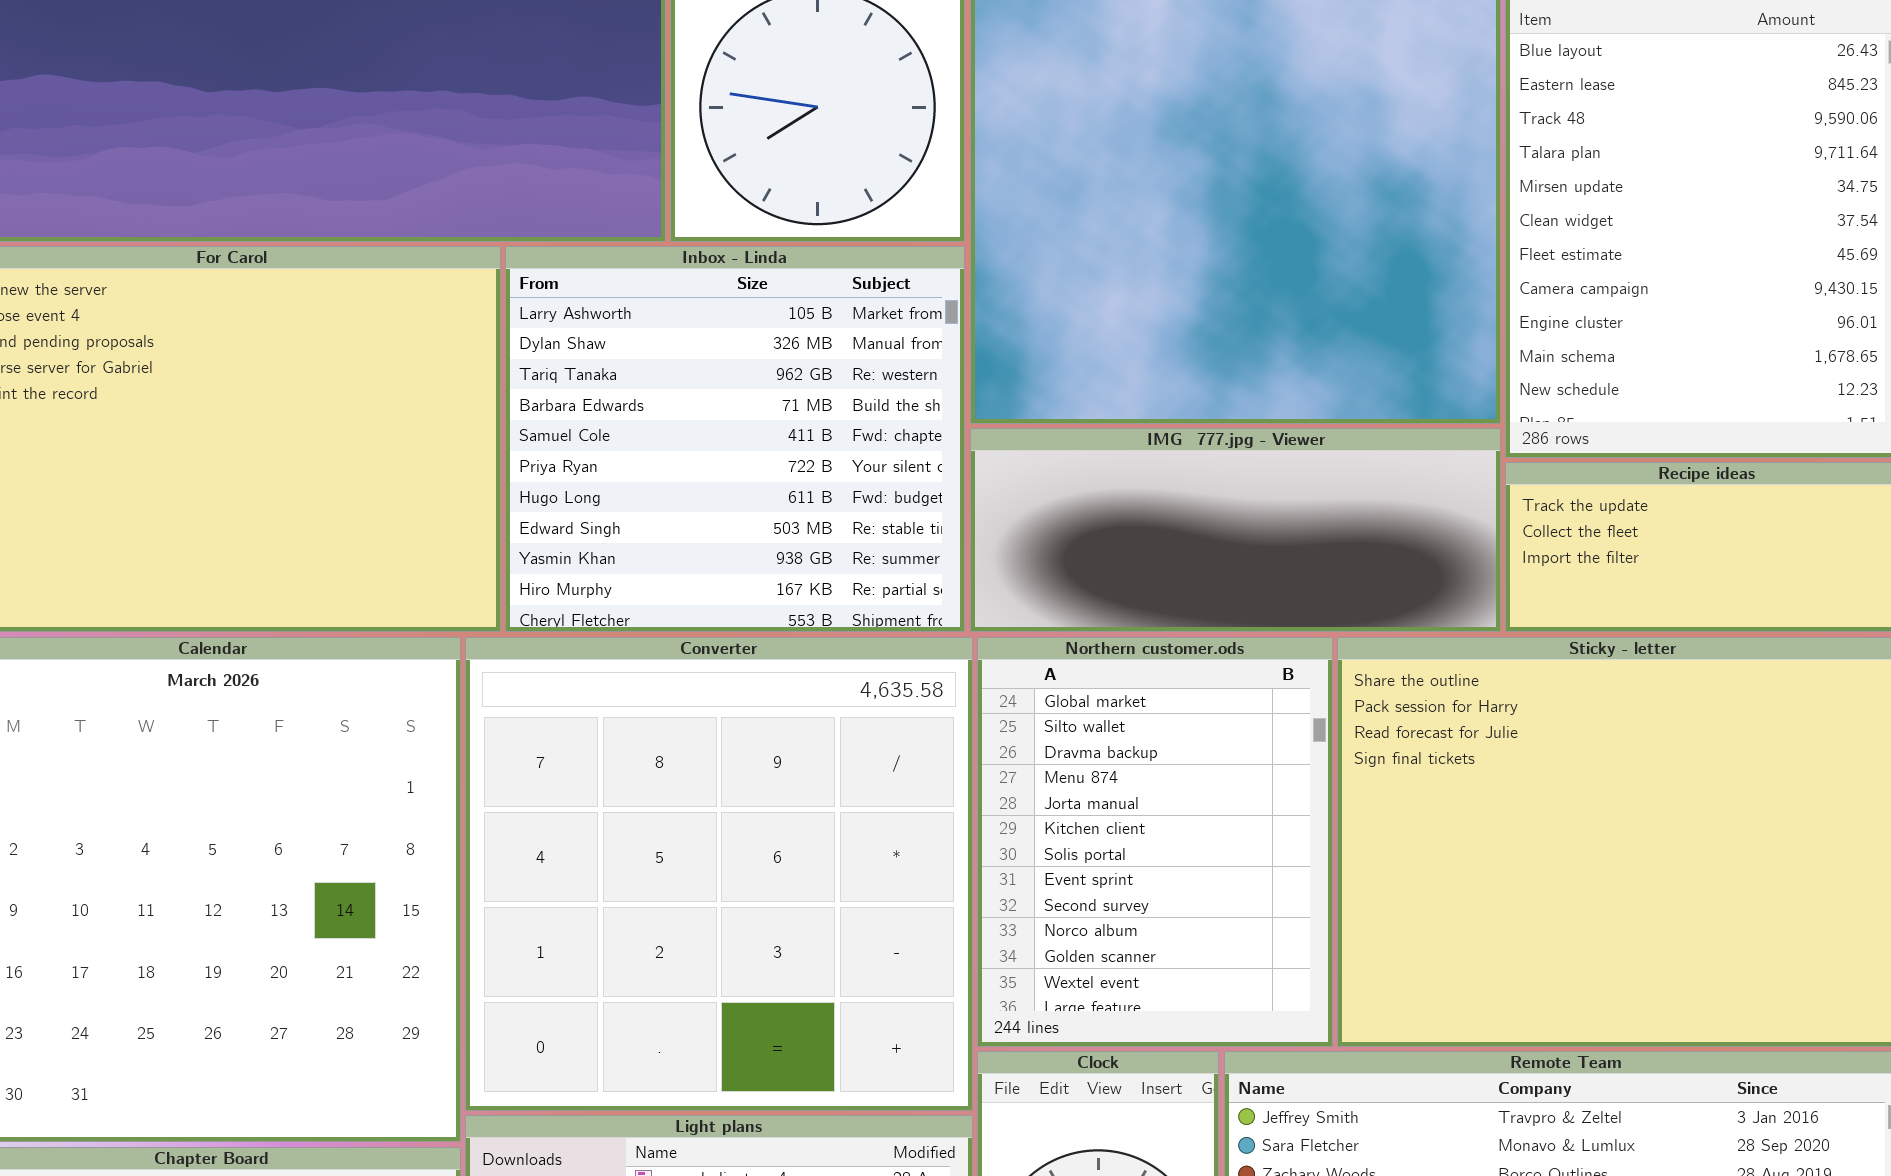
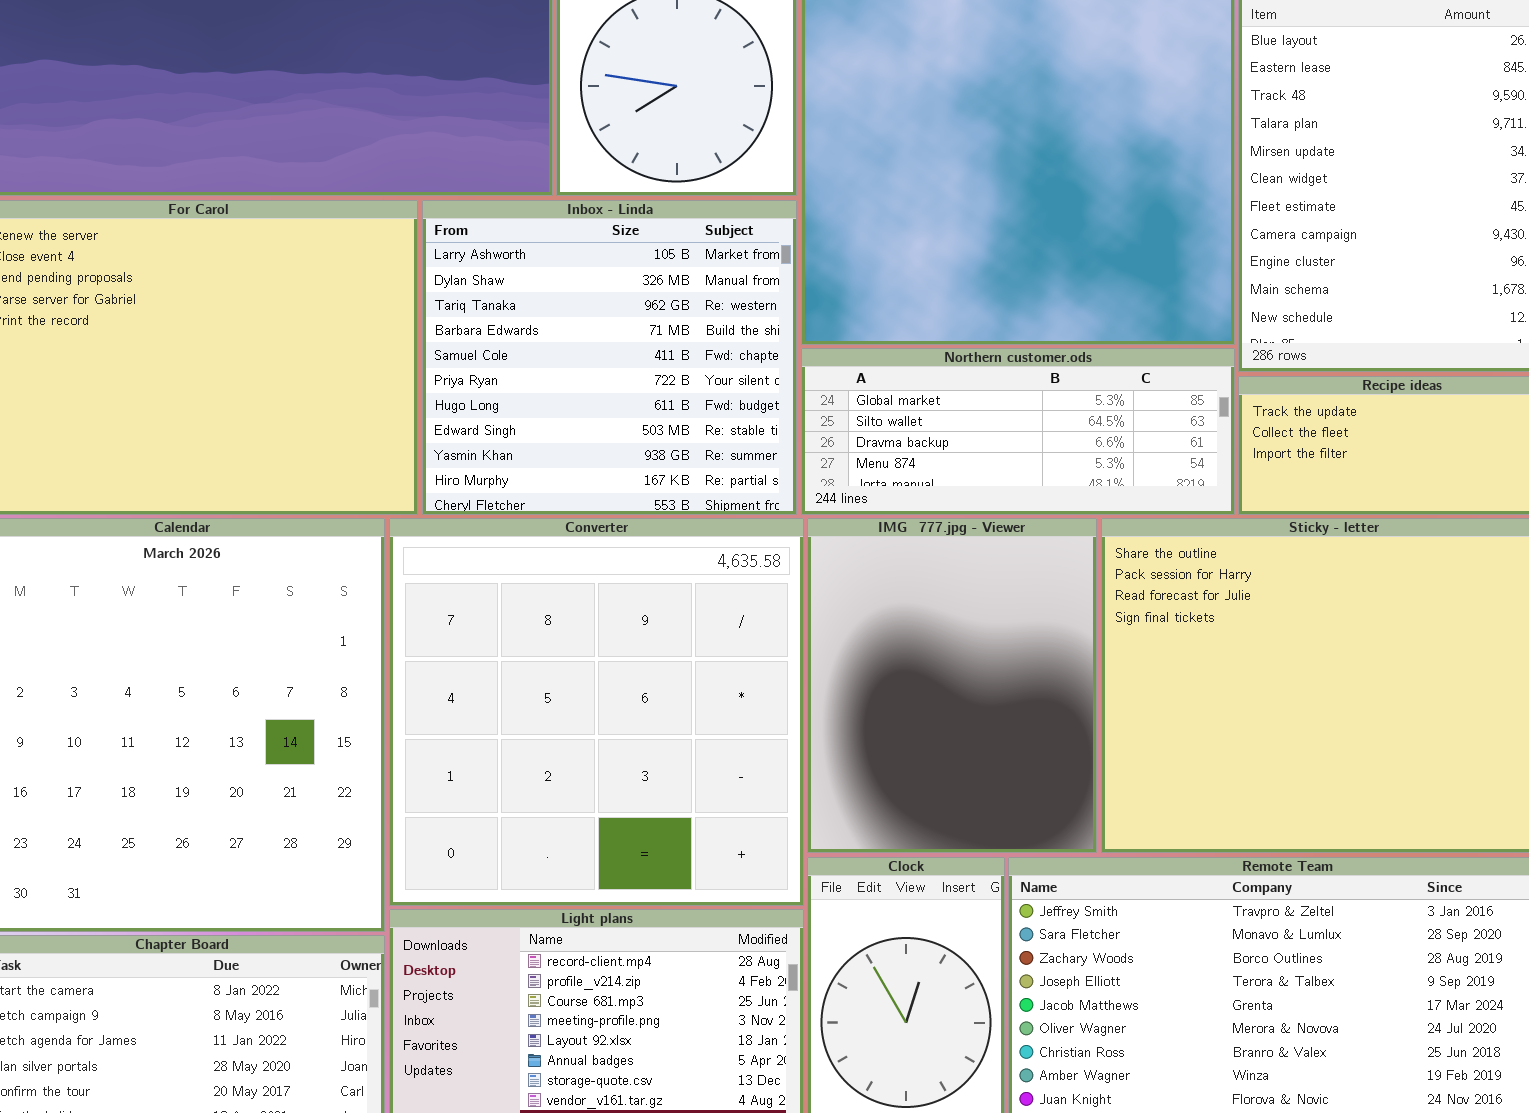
IMG_777.jpg - Viewer: [970,428,1501,632] -> [807,518,1097,853], moved, resized
Northern customer.ods: [977,637,1333,1047] -> [801,348,1235,515], moved, resized

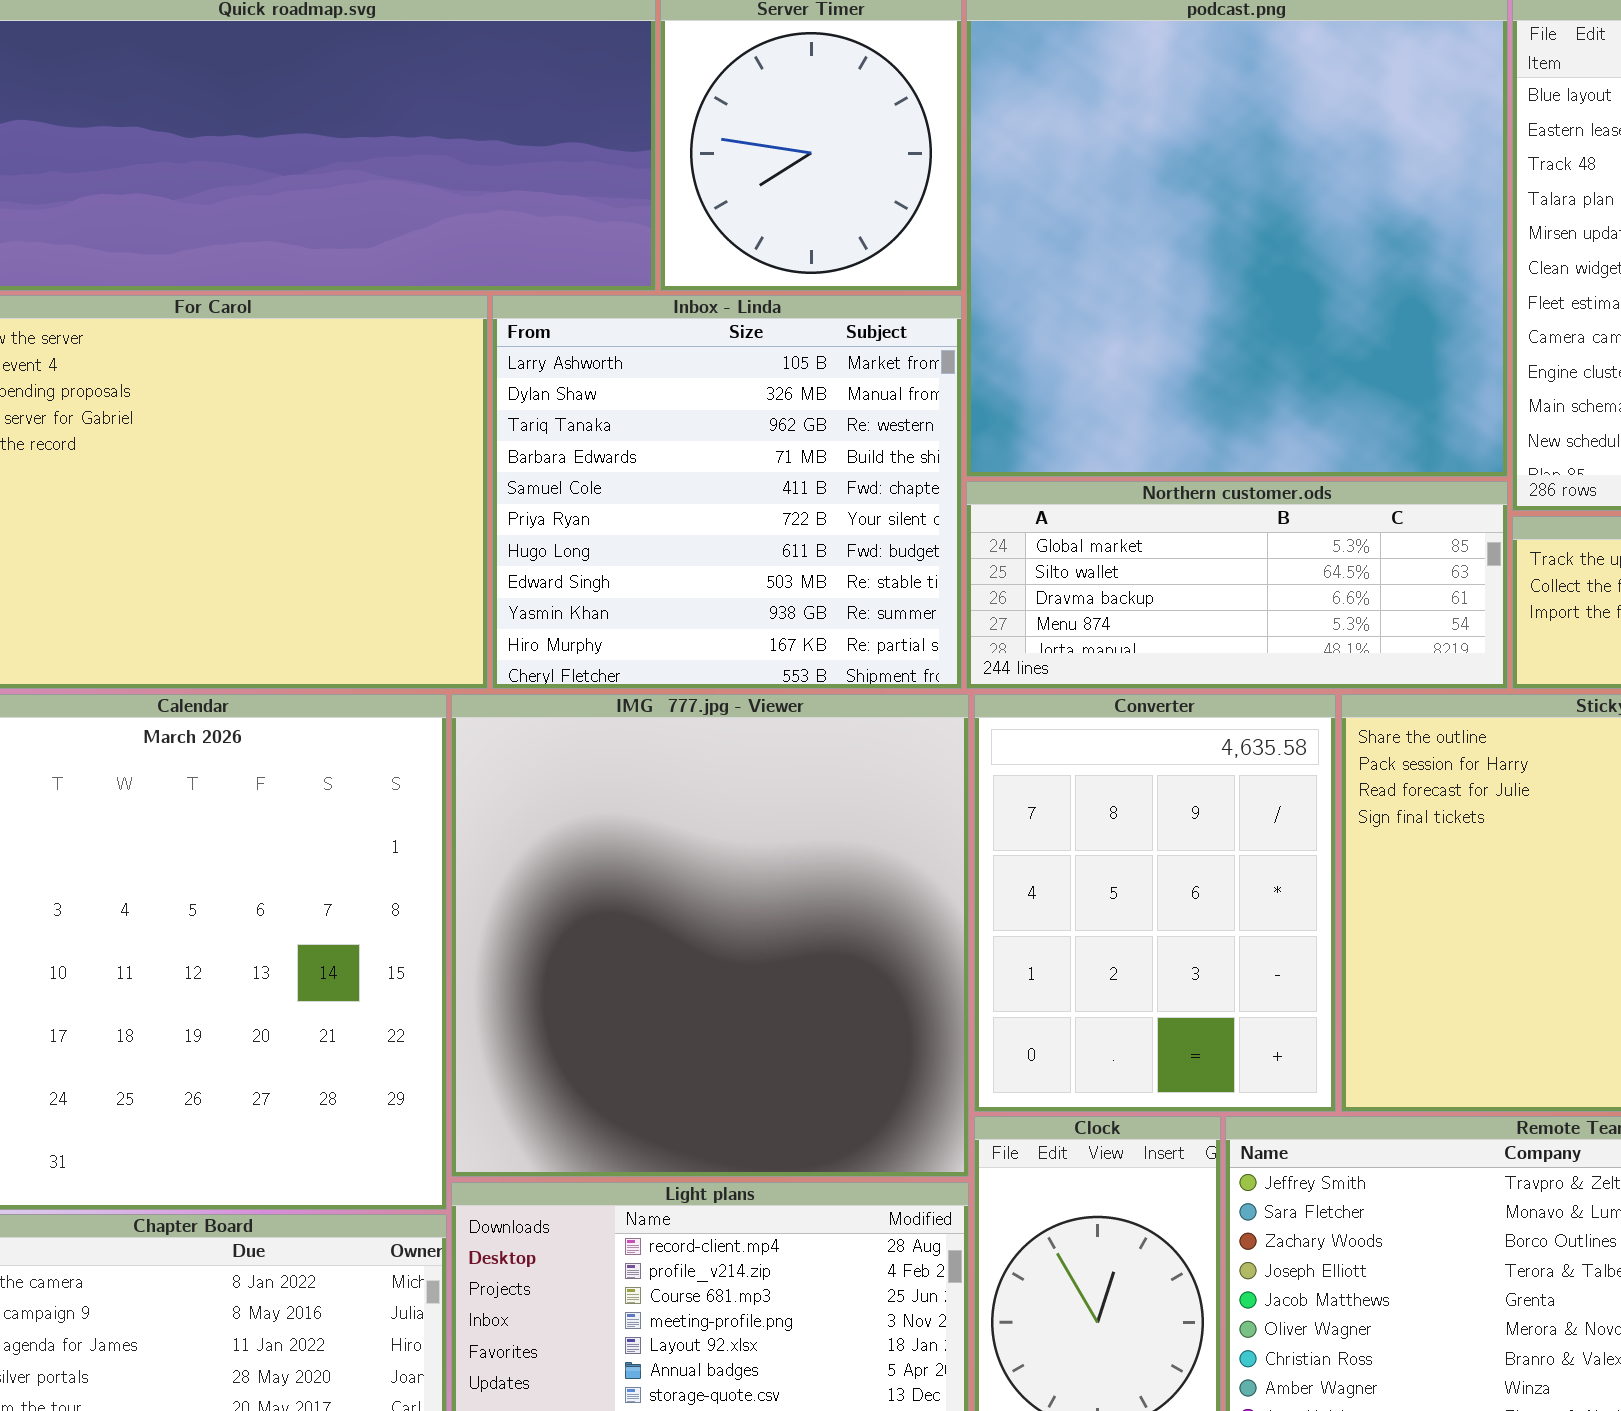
Converter: [389,518,804,906] -> [974,694,1336,1112], moved, resized
IMG_777.jpg - Viewer: [807,518,1097,853] -> [451,694,969,1177], moved, resized

